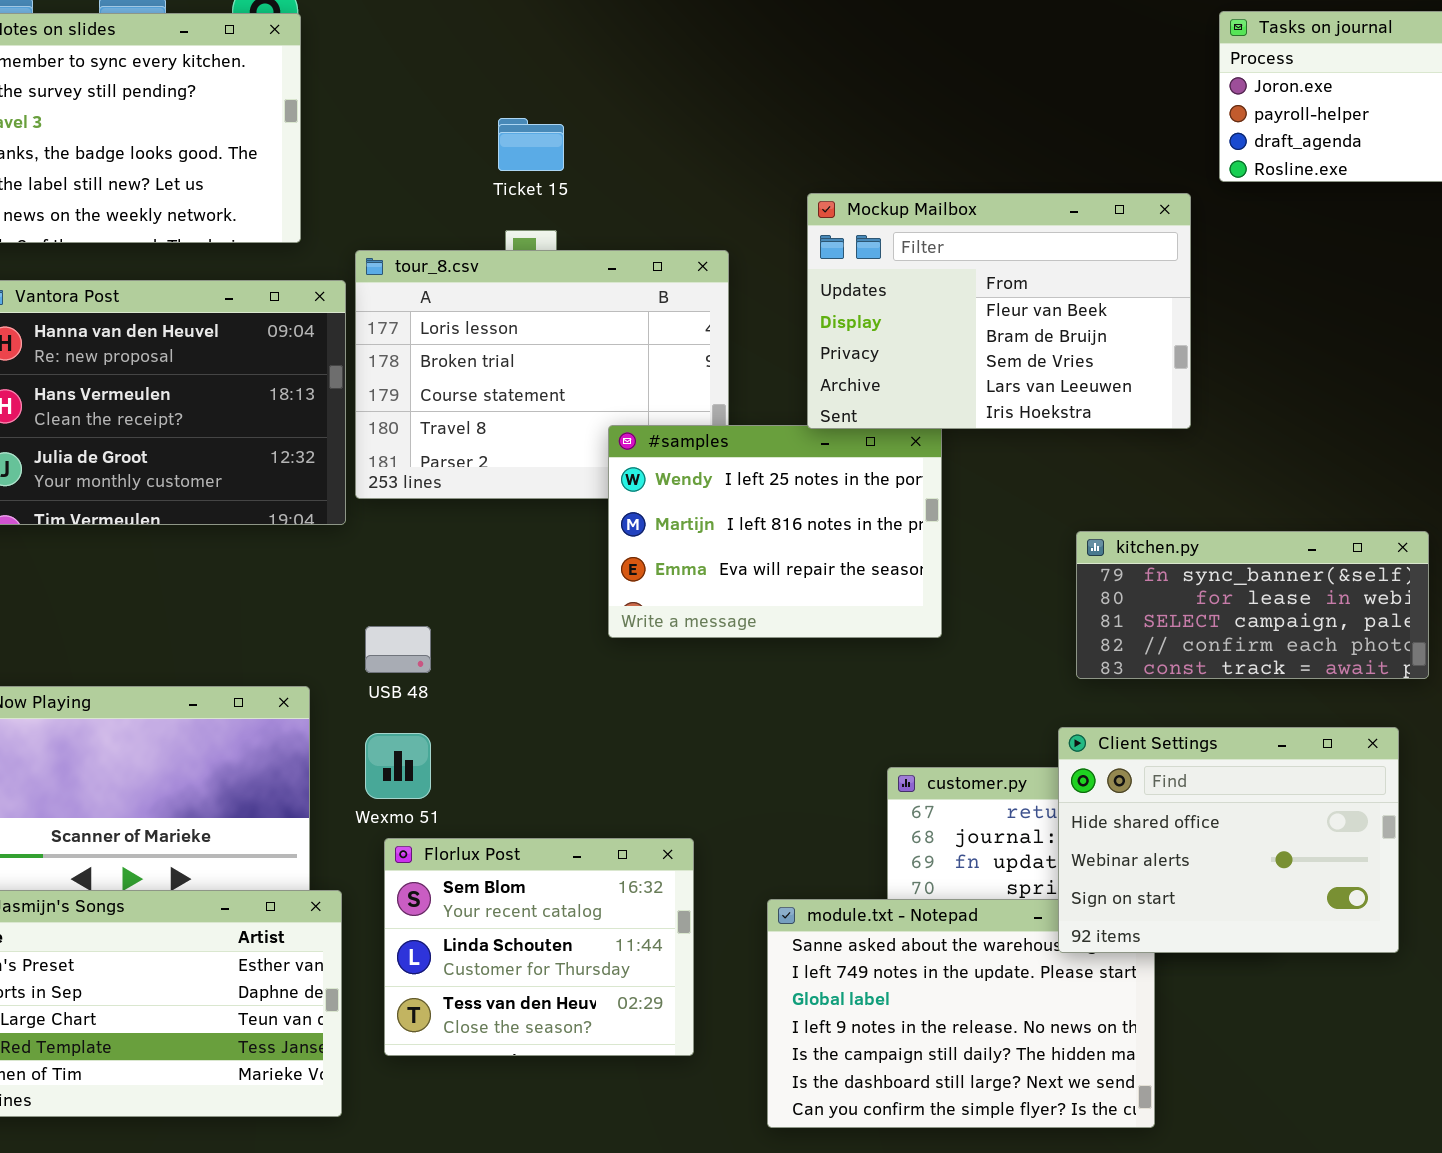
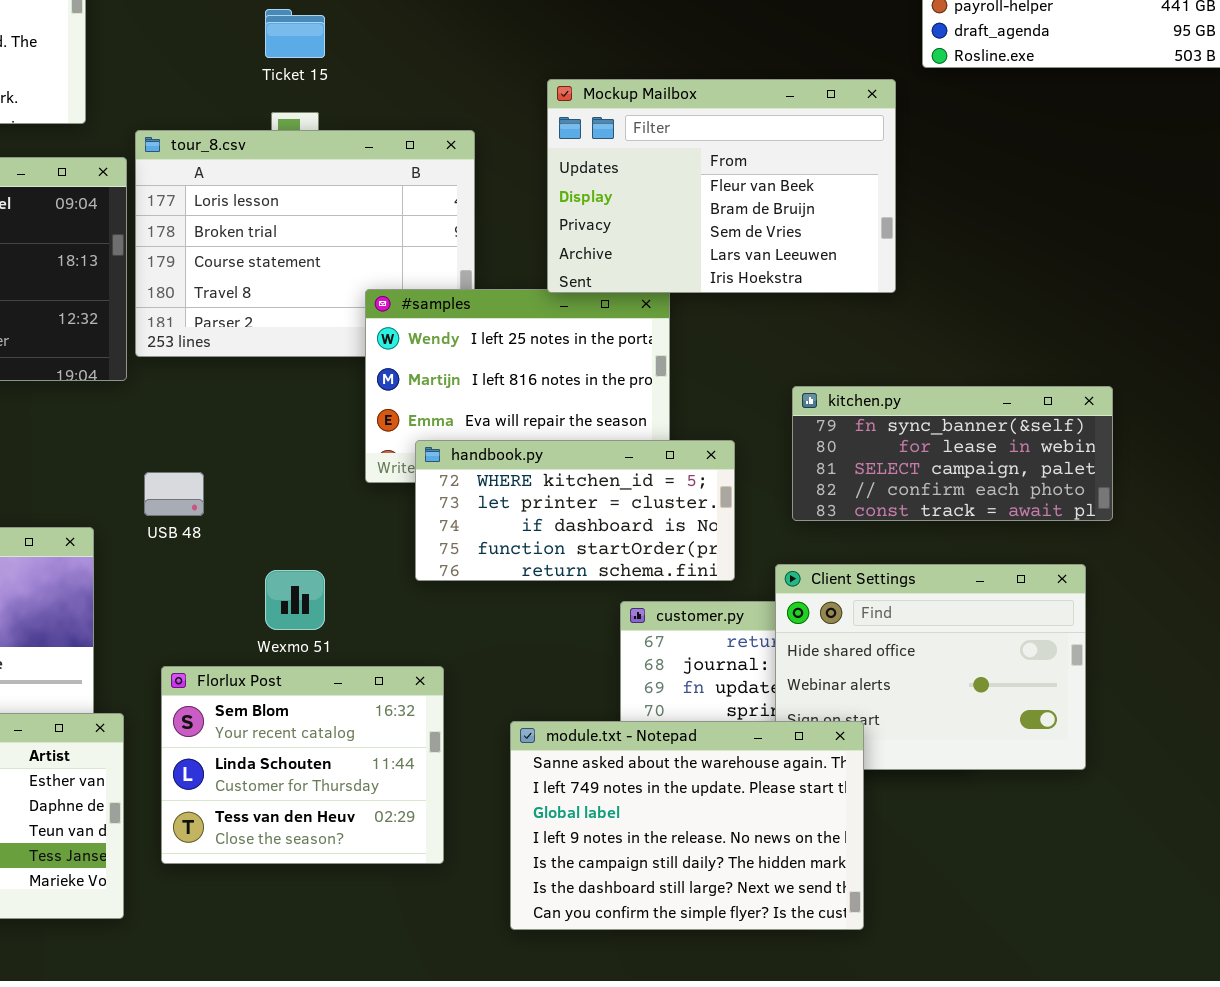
handbook.py: none -> [415,440,735,581], opened
Wexmo 51: [365,733,431,799] -> [265,570,325,630], moved
module.txt - Notepad: [767,899,1155,1128] -> [510,721,864,930], raised

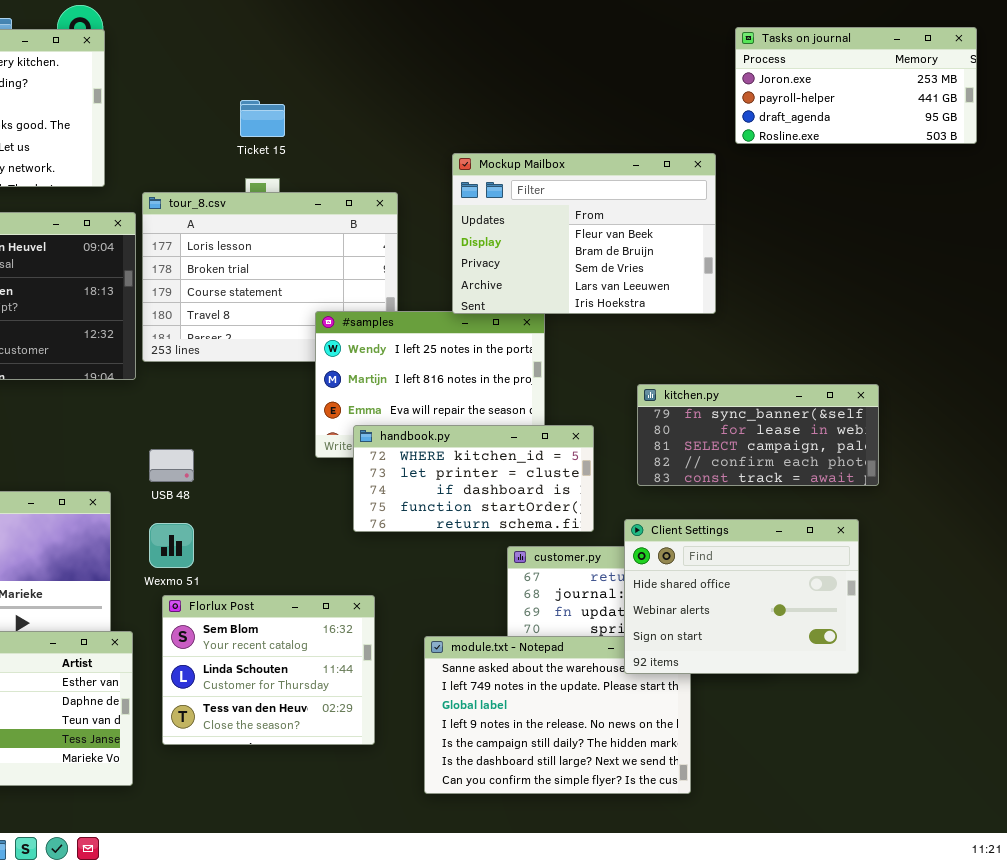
Client Settings: [775,564,1086,770] -> [624,519,859,674], raised
Wexmo 51: [265,570,325,630] -> [149,523,194,568], moved

